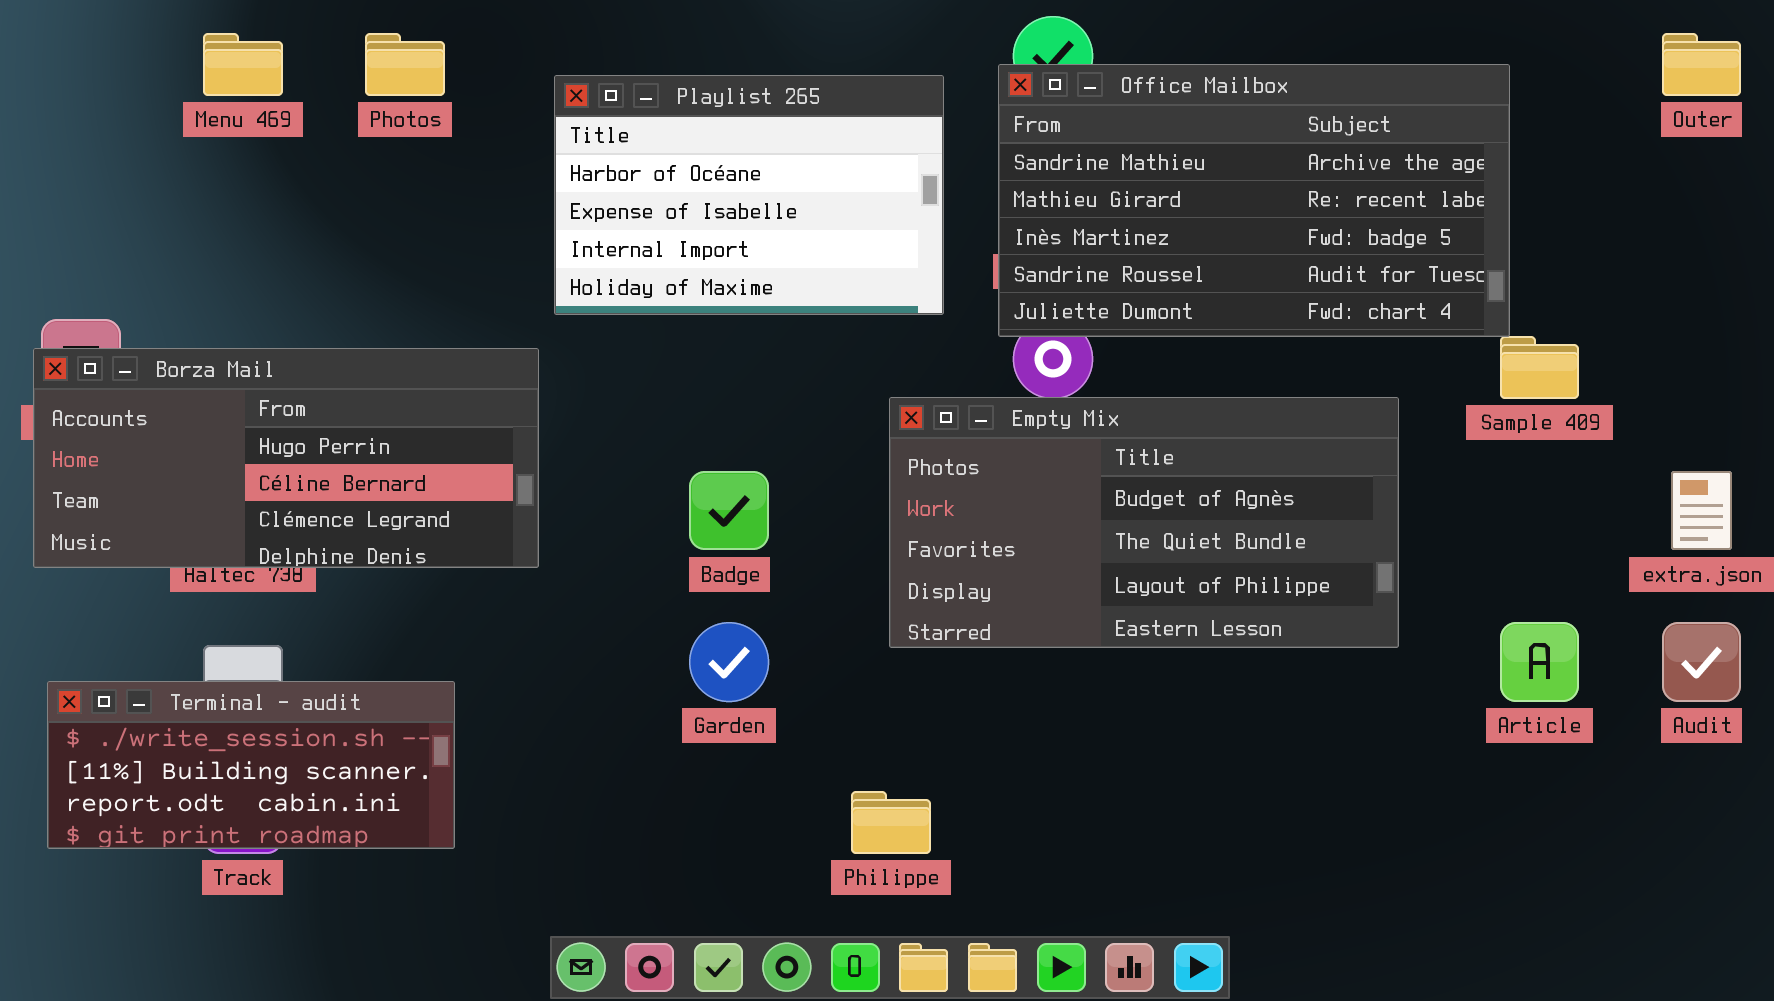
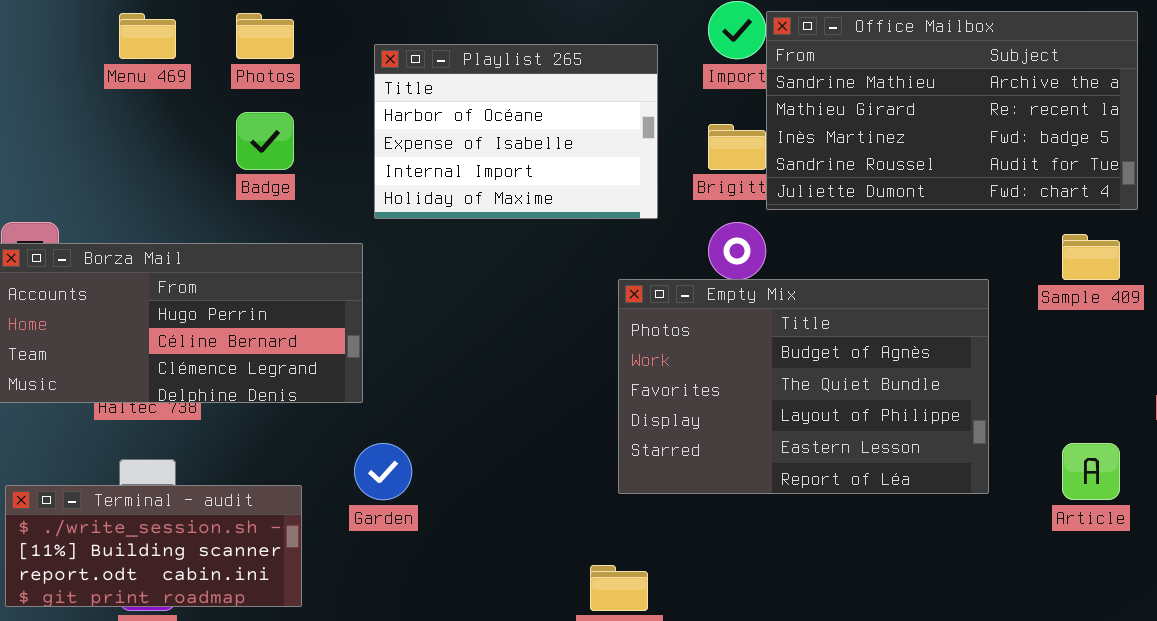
Office Mailbox: [998,64,1510,337] -> [766,11,1138,210], moved
Empty Mix: [889,397,1399,648] -> [618,279,989,494], resized
Badge: [689,471,769,550] -> [236,112,294,170], moved
Garden: [689,622,769,702] -> [354,443,412,500], moved

